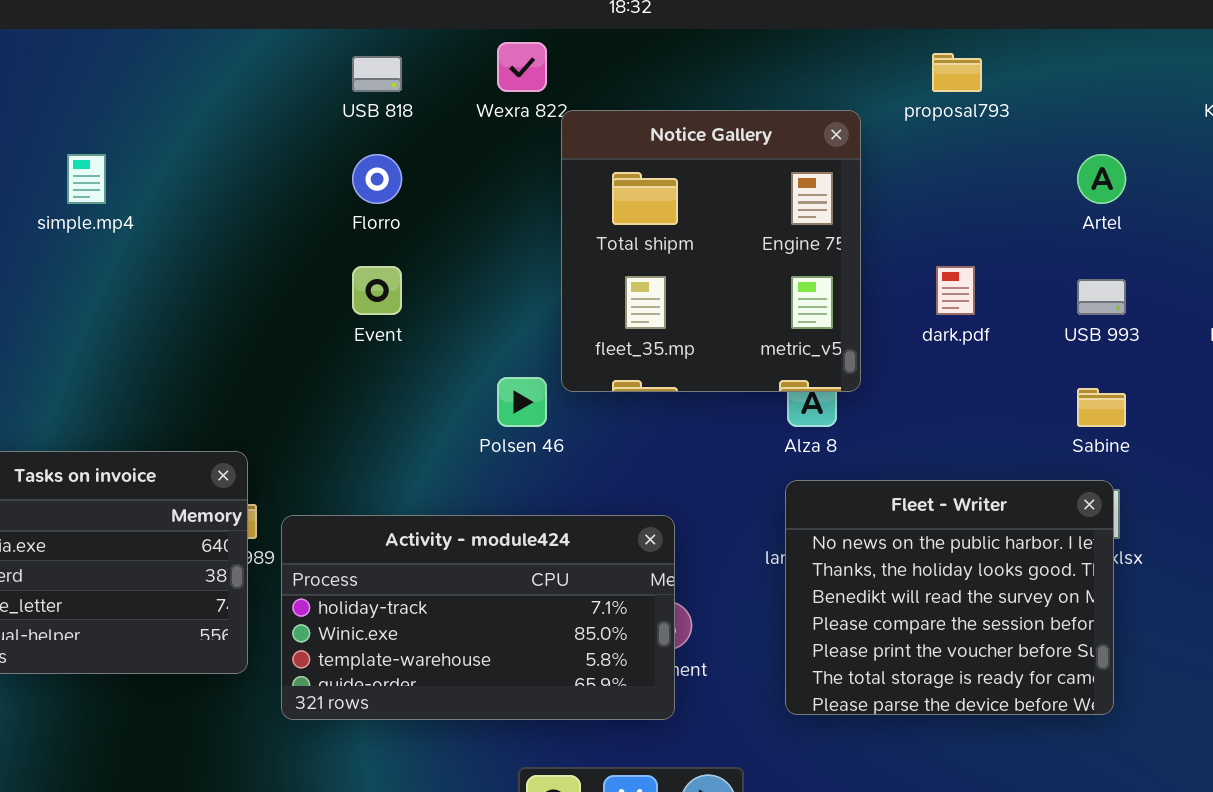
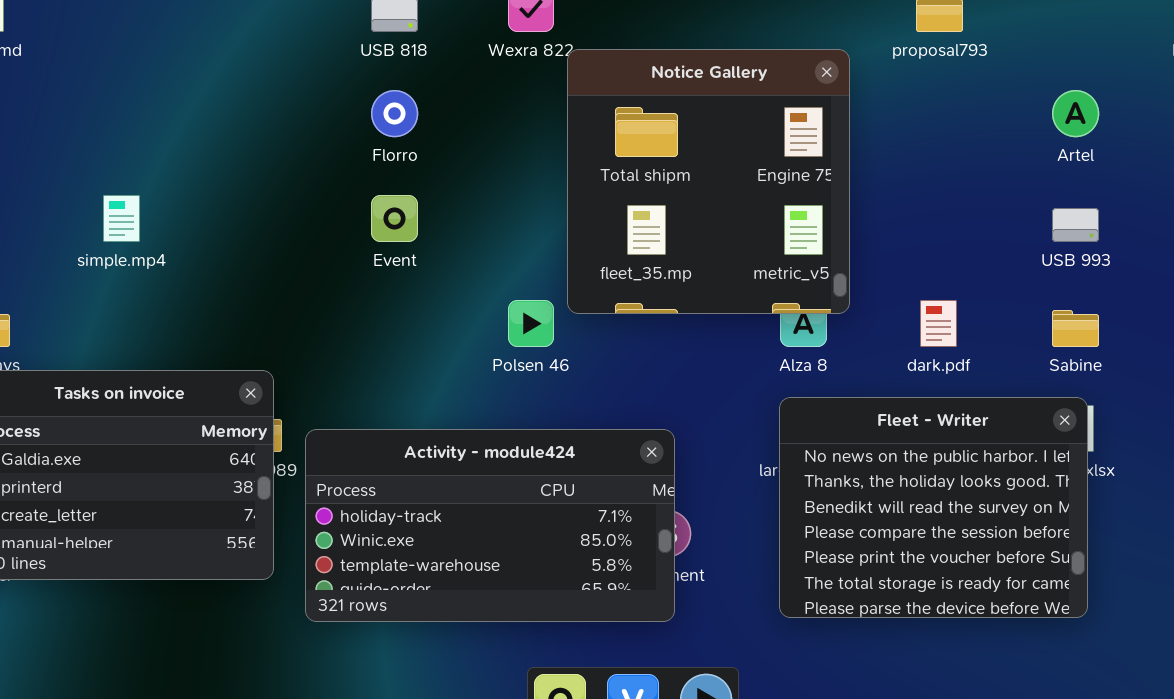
simple.mp4: [67,154,106,204] -> [103,195,140,242], moved
dark.pdf: [936,266,975,315] -> [920,300,957,347], moved

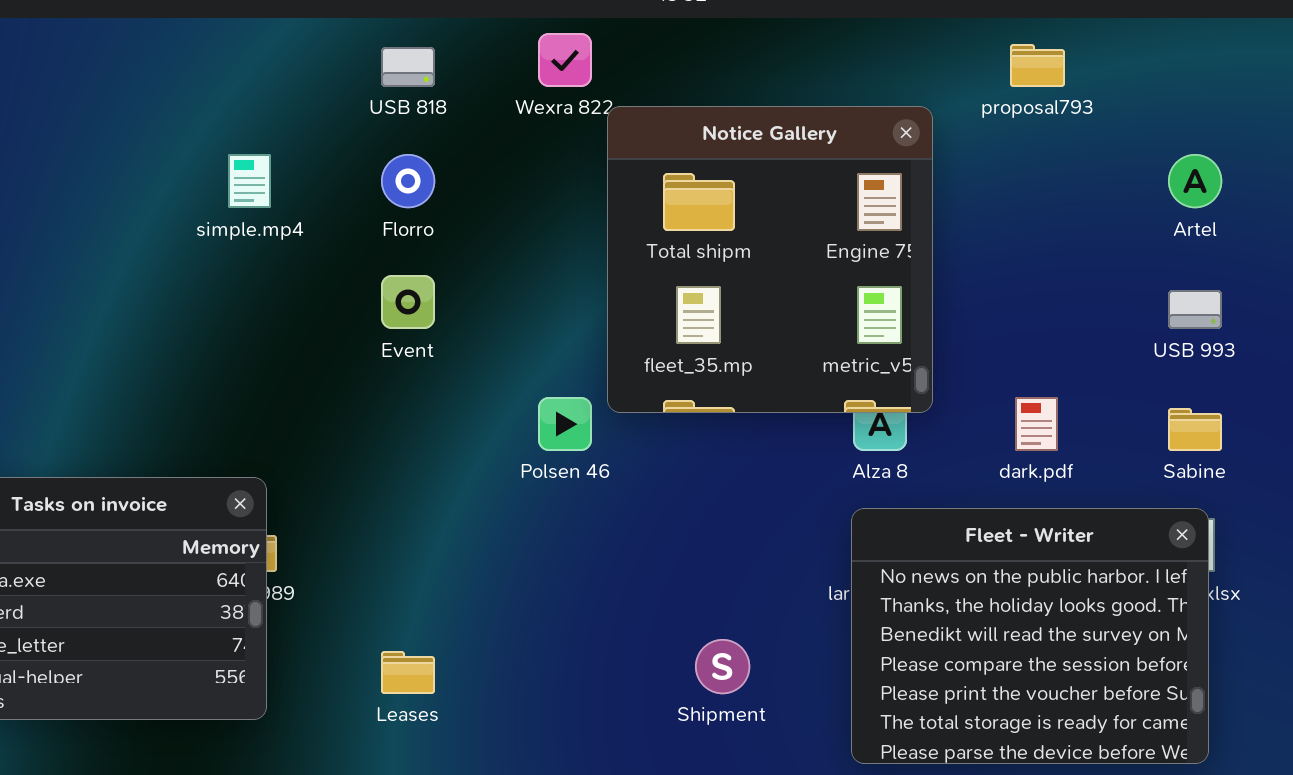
simple.mp4: [103,195,140,242] -> [228,154,271,208], moved
Activity - module424: [305,429,675,622] -> none, closed

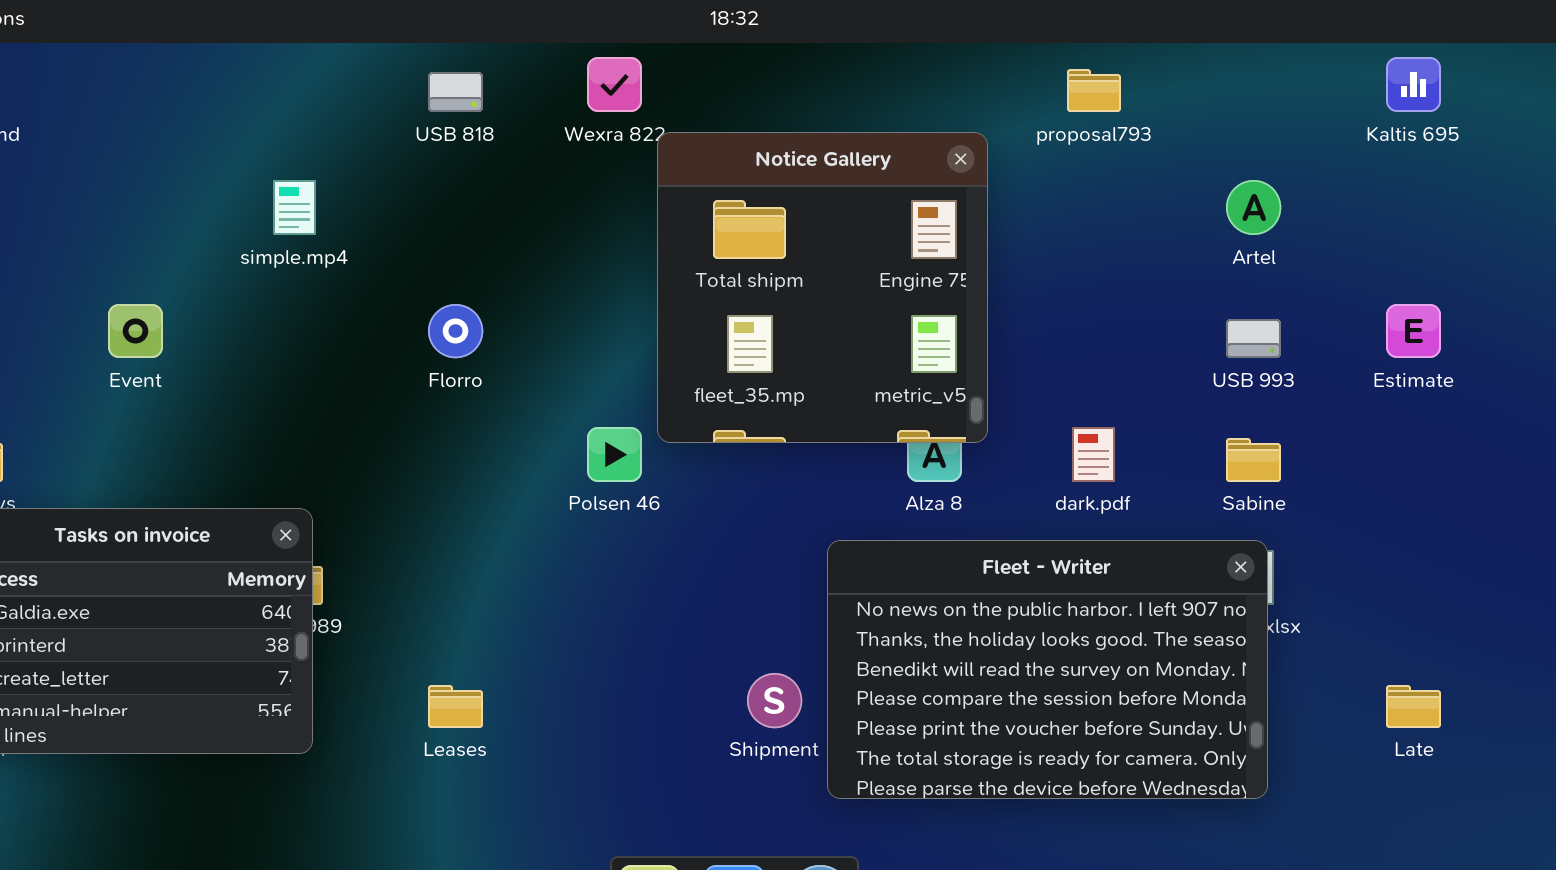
Florro: [381,154,435,208] -> [428,304,483,358], moved
Event: [381,275,435,329] -> [108,304,163,358], moved
Fleet - Writer: [851,508,1209,764] -> [827,540,1268,799], resized

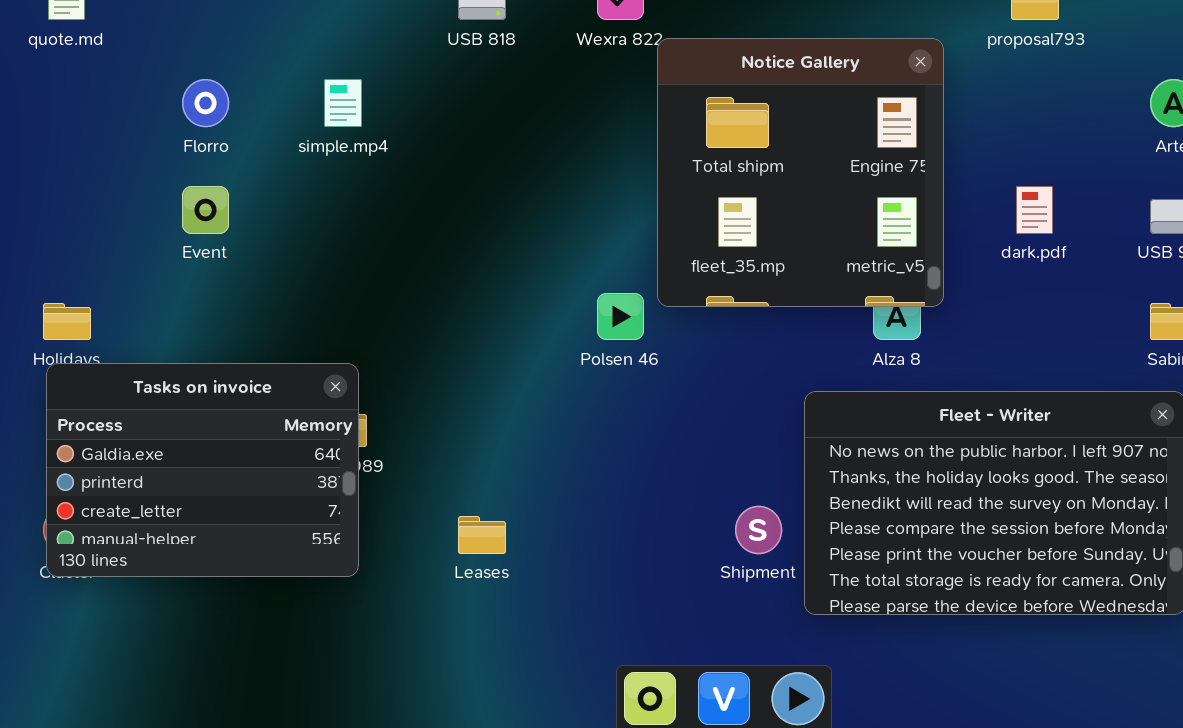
Florro: [428,304,483,358] -> [182,79,229,127], moved
dark.pdf: [1072,427,1115,482] -> [1016,186,1053,234], moved

